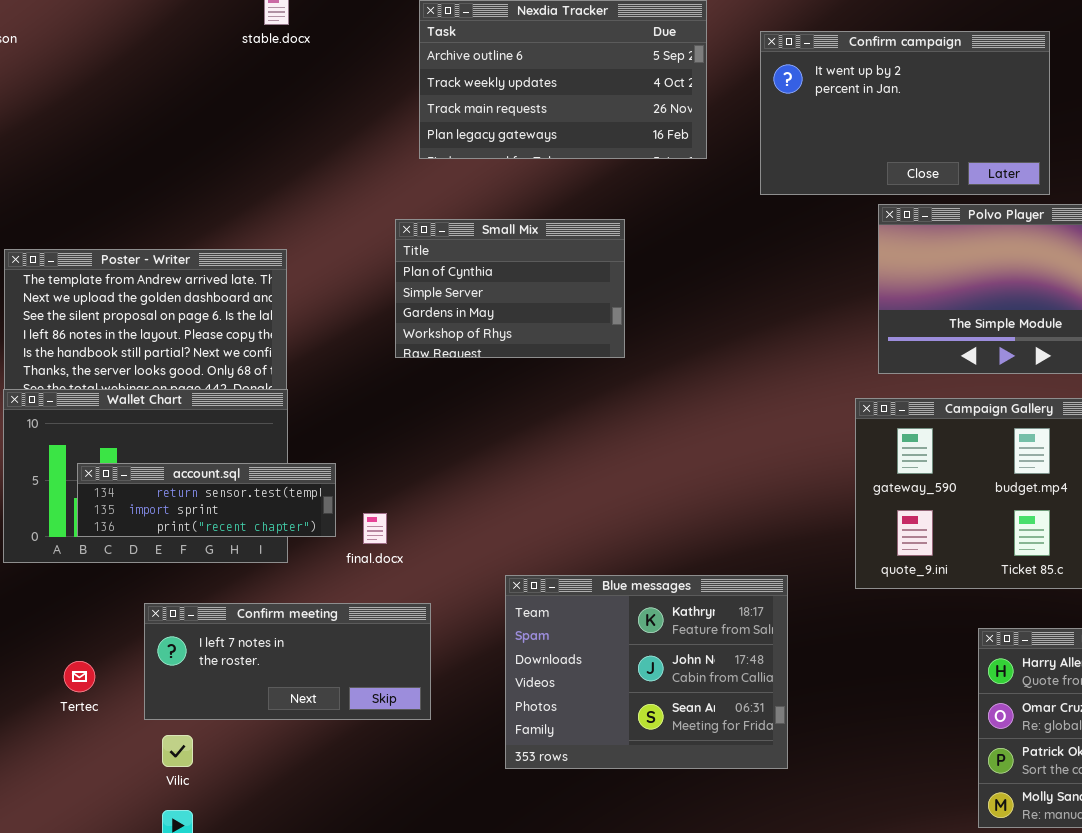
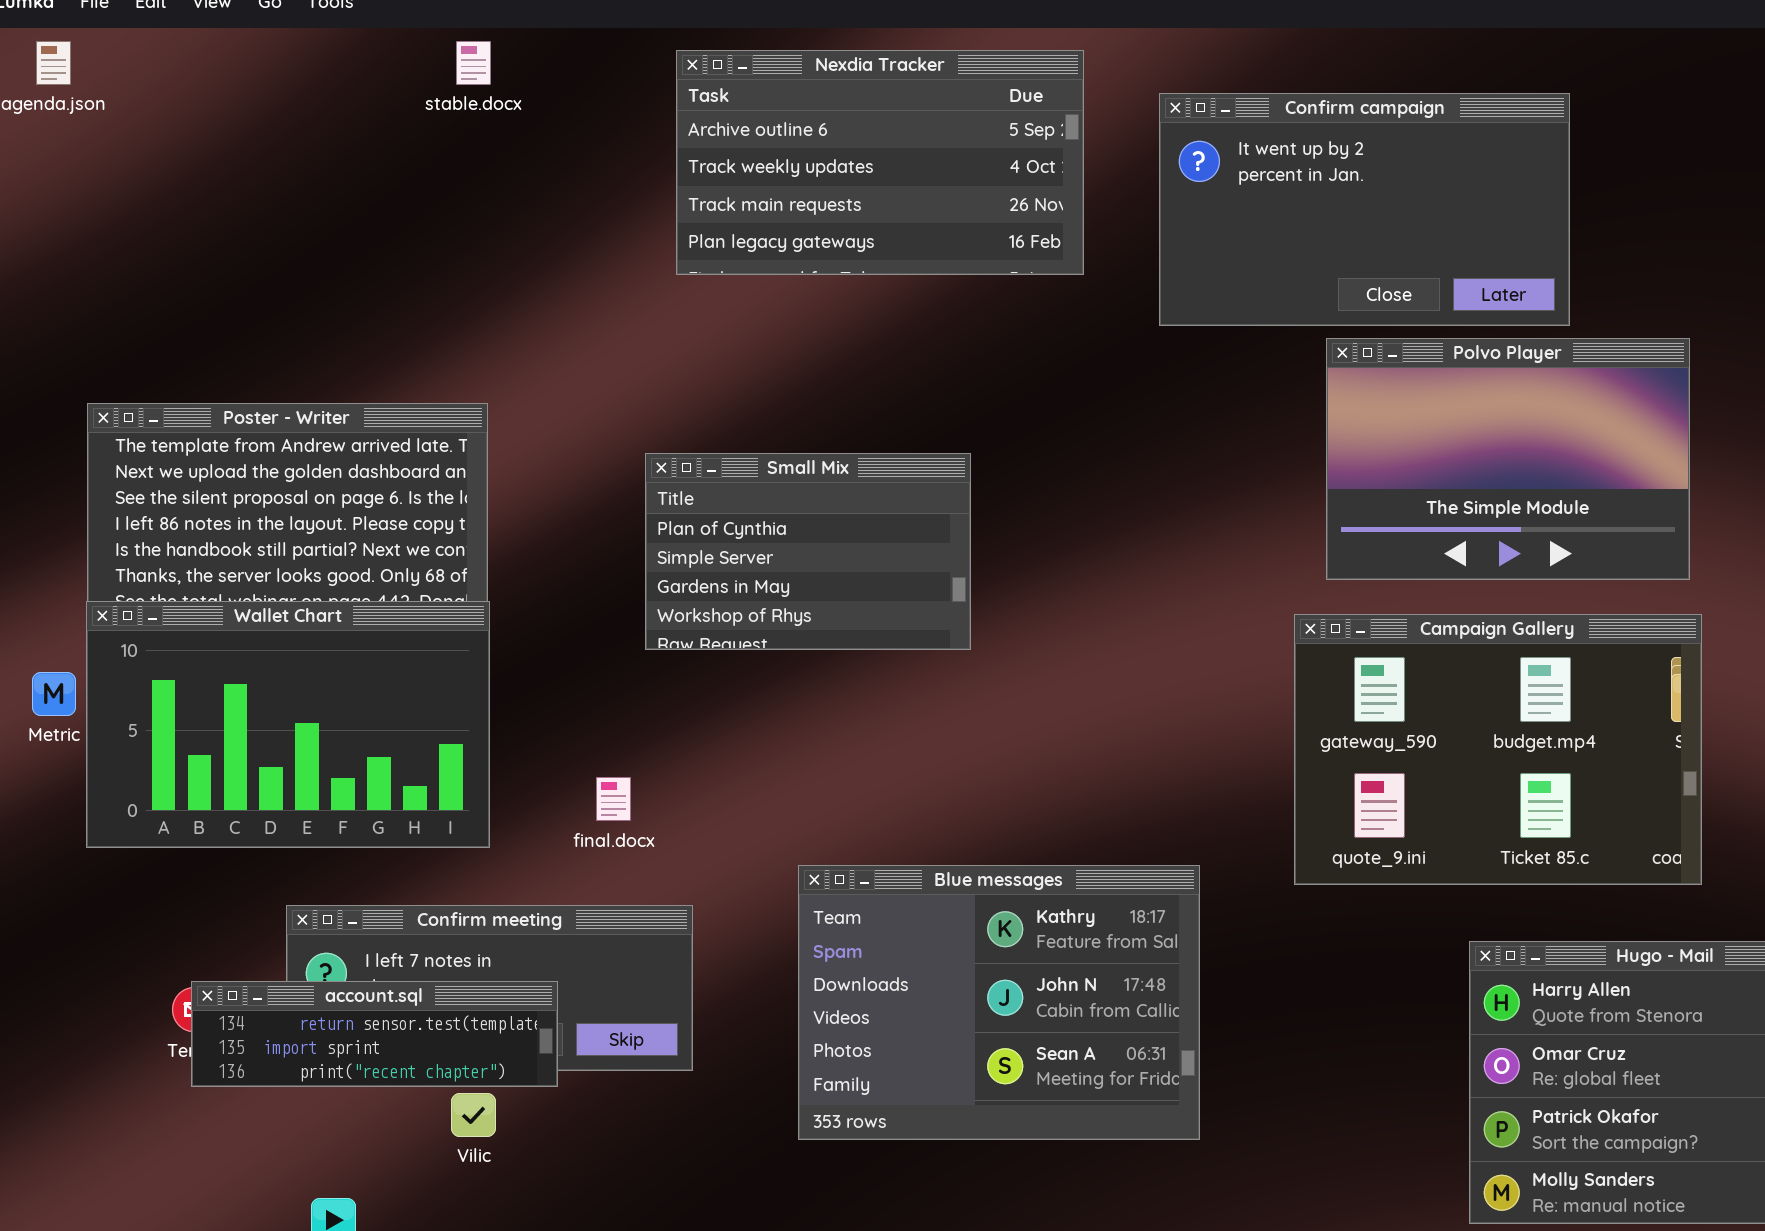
Small Mix: [395,219,625,358] -> [645,453,971,650], moved
account.sql: [77,463,336,537] -> [191,981,558,1087], moved
Vilic: [162,735,193,767] -> [451,1093,496,1137], moved

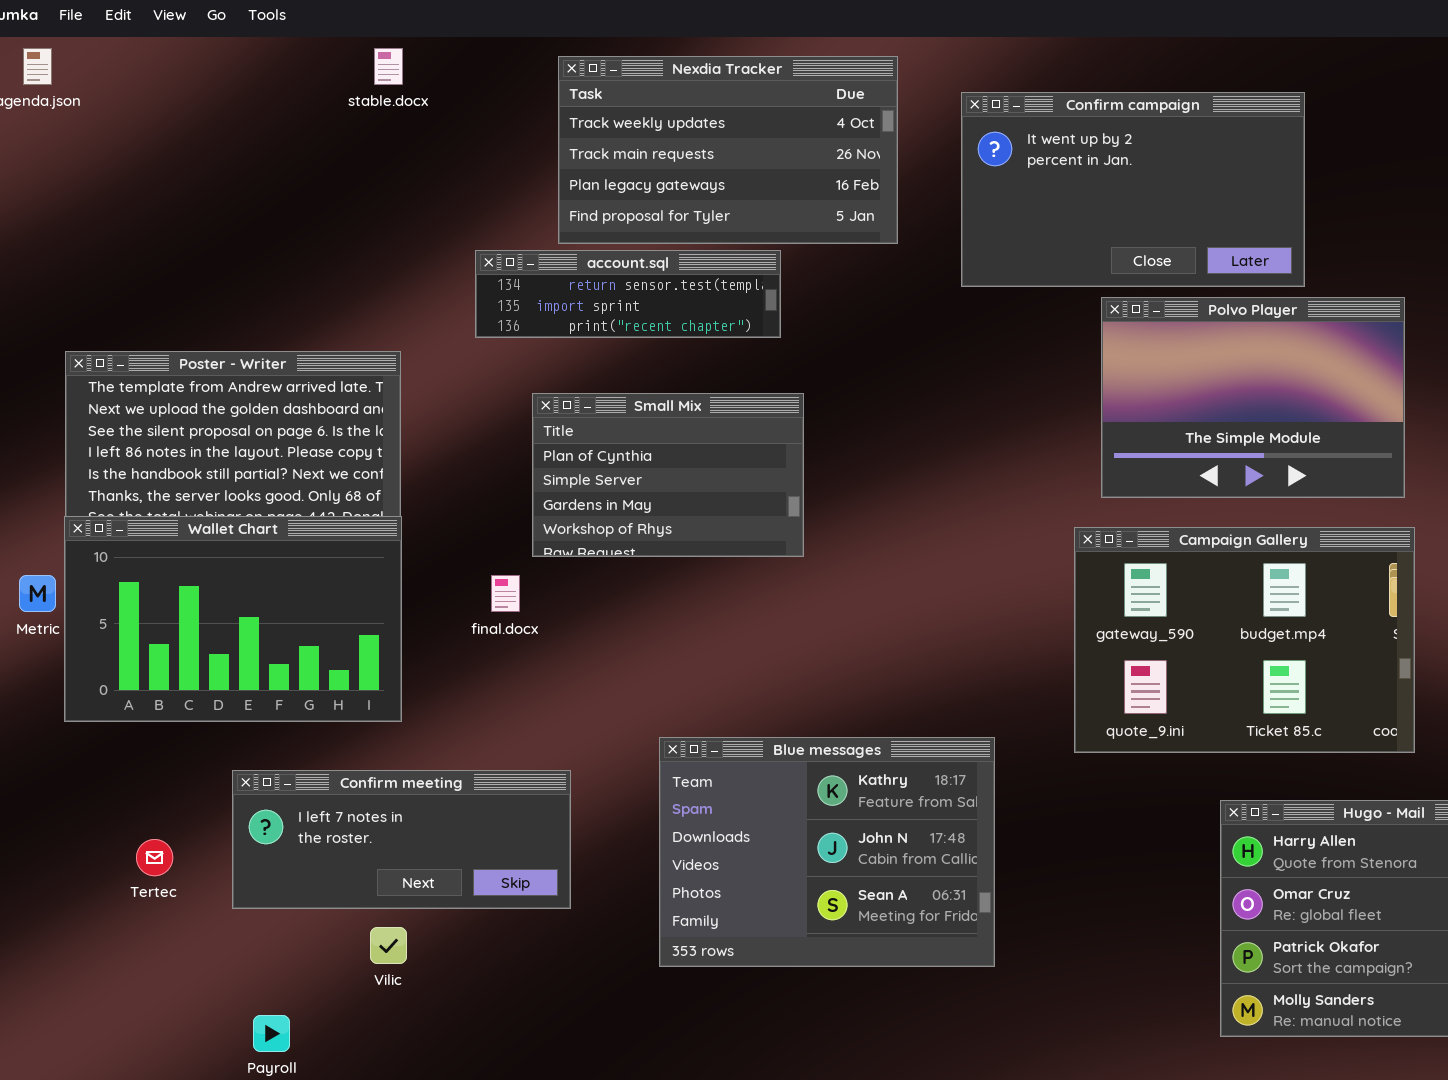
Nexdia Tracker: [676,50,1084,275] -> [558,56,898,244], scrolled down 1 row
final.docx: [596,777,631,821] -> [491,575,520,612], moved
account.sql: [191,981,558,1087] -> [475,250,781,338], moved

